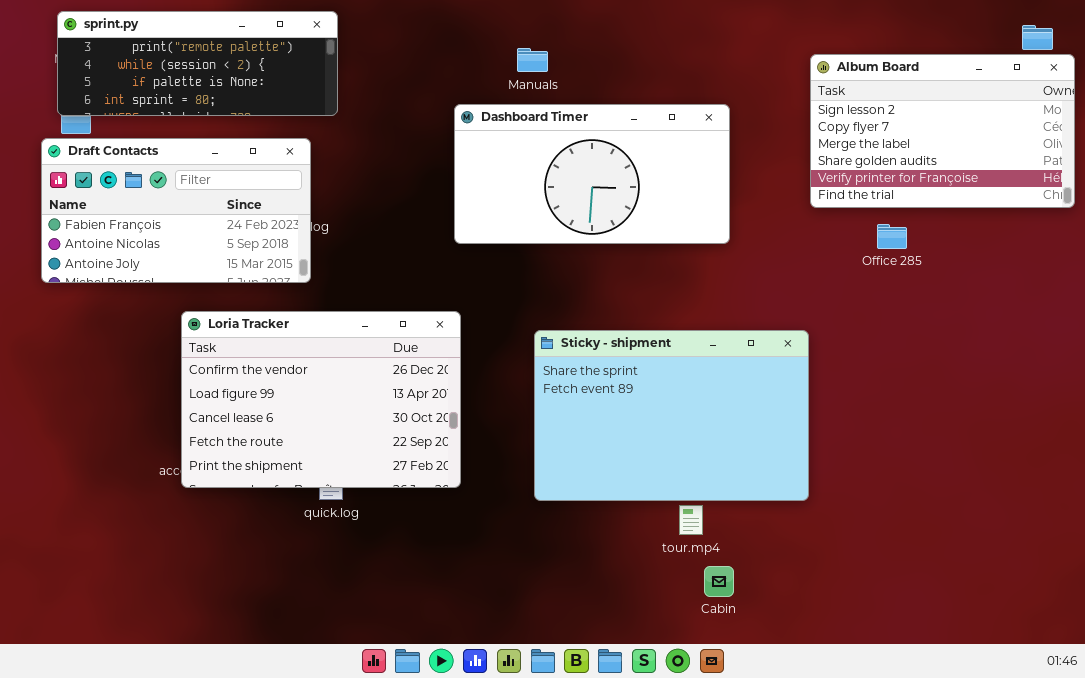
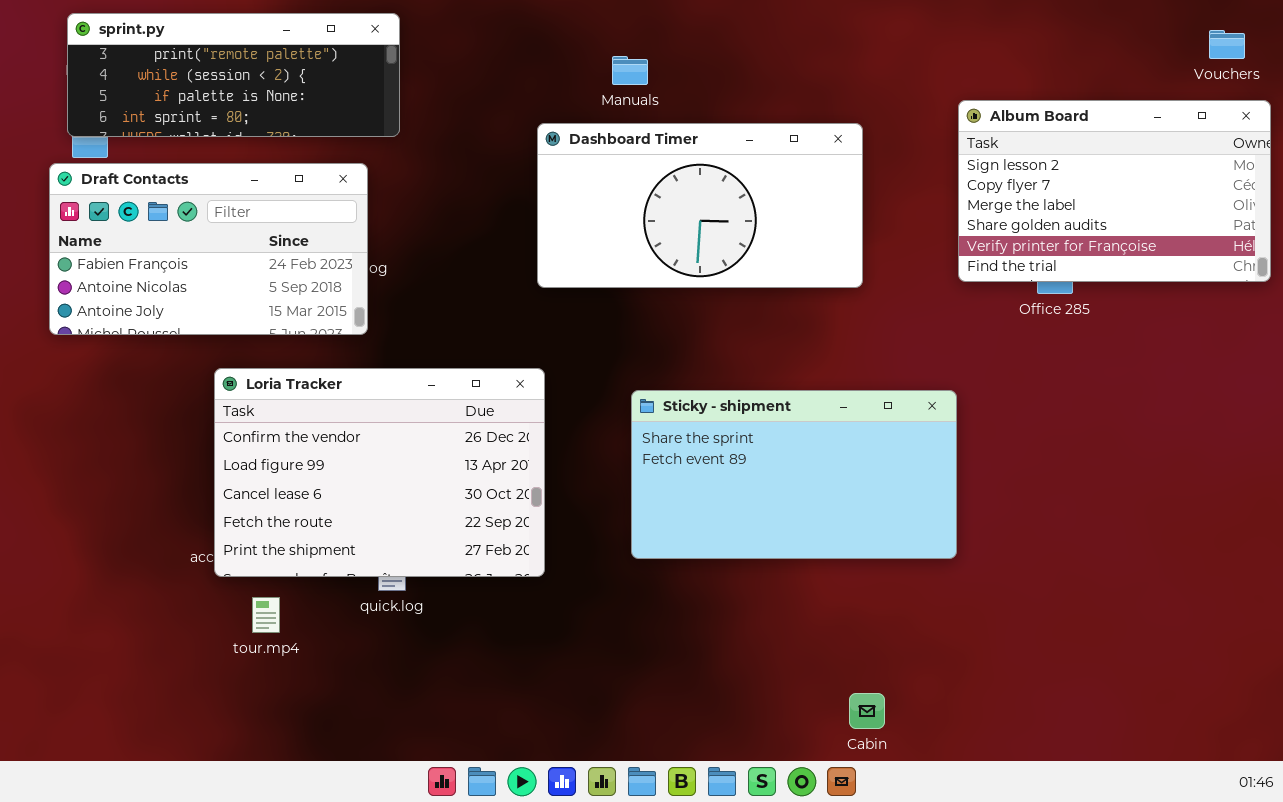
Album Board: [810,54,1075,208] -> [958,100,1271,282], moved
Sticky - shipment: [534,330,809,501] -> [631,390,957,559], resized
tour.mp4: [679,505,703,535] -> [252,597,280,633], moved
Cabin: [704,566,734,597] -> [849,693,885,729], moved

